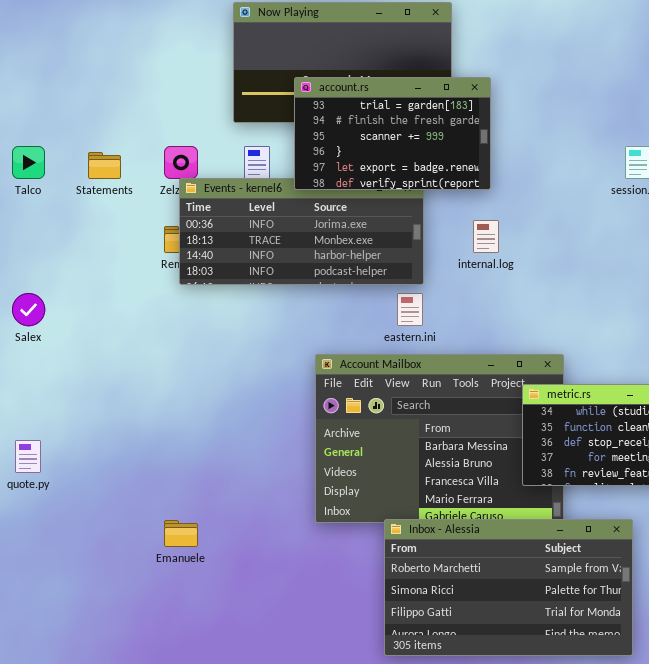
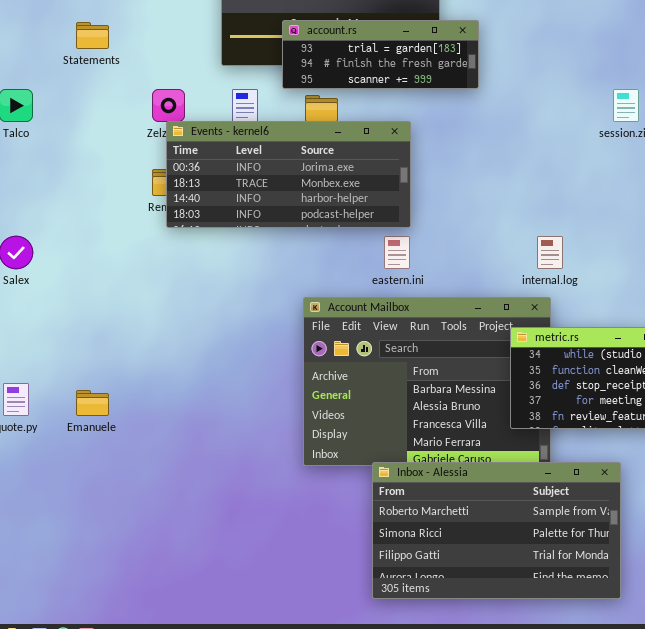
account.rs: [294,77,491,190] -> [282,20,479,89], resized
Statements: [88,152,121,179] -> [76,22,109,49], moved
internal.log: [473,220,499,253] -> [537,236,563,269], moved
Emanuele: [164,520,198,547] -> [76,390,109,416], moved

